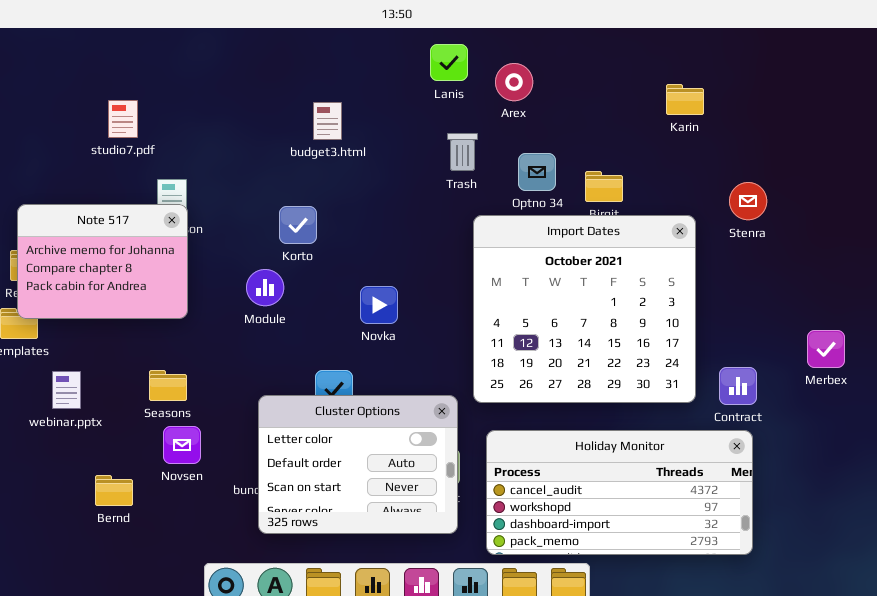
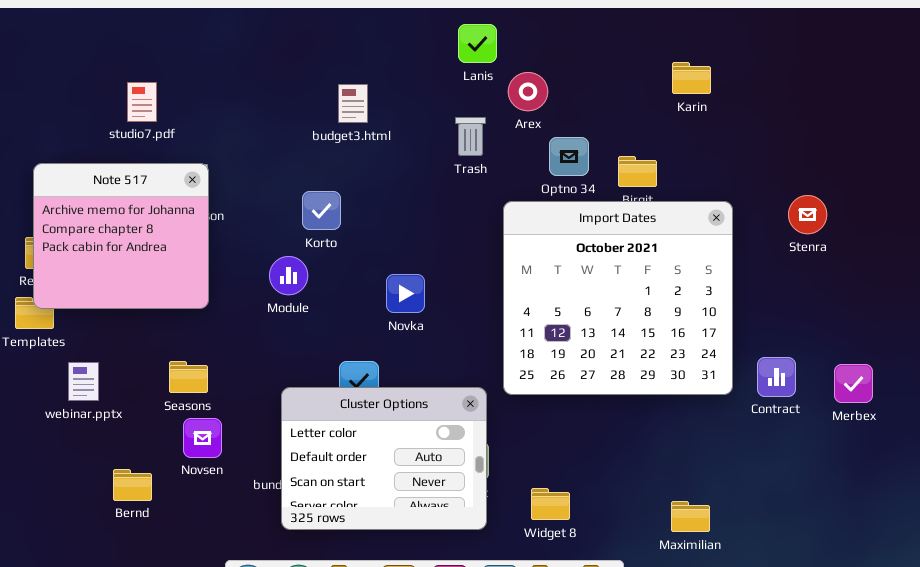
Arex: [495,63,533,101] -> [508,72,548,111], moved
Karin: [666,84,704,115] -> [672,62,711,94], moved
Trash: [447,133,478,171] -> [455,117,486,156], moved
Stenra: [729,182,767,220] -> [788,195,827,234], moved
Note 517: [17,204,188,319] -> [33,163,209,309], resized
Merbex: [807,330,845,368] -> [834,364,873,403], moved
Holiday Monitor: [486,430,753,555] -> none, closed

